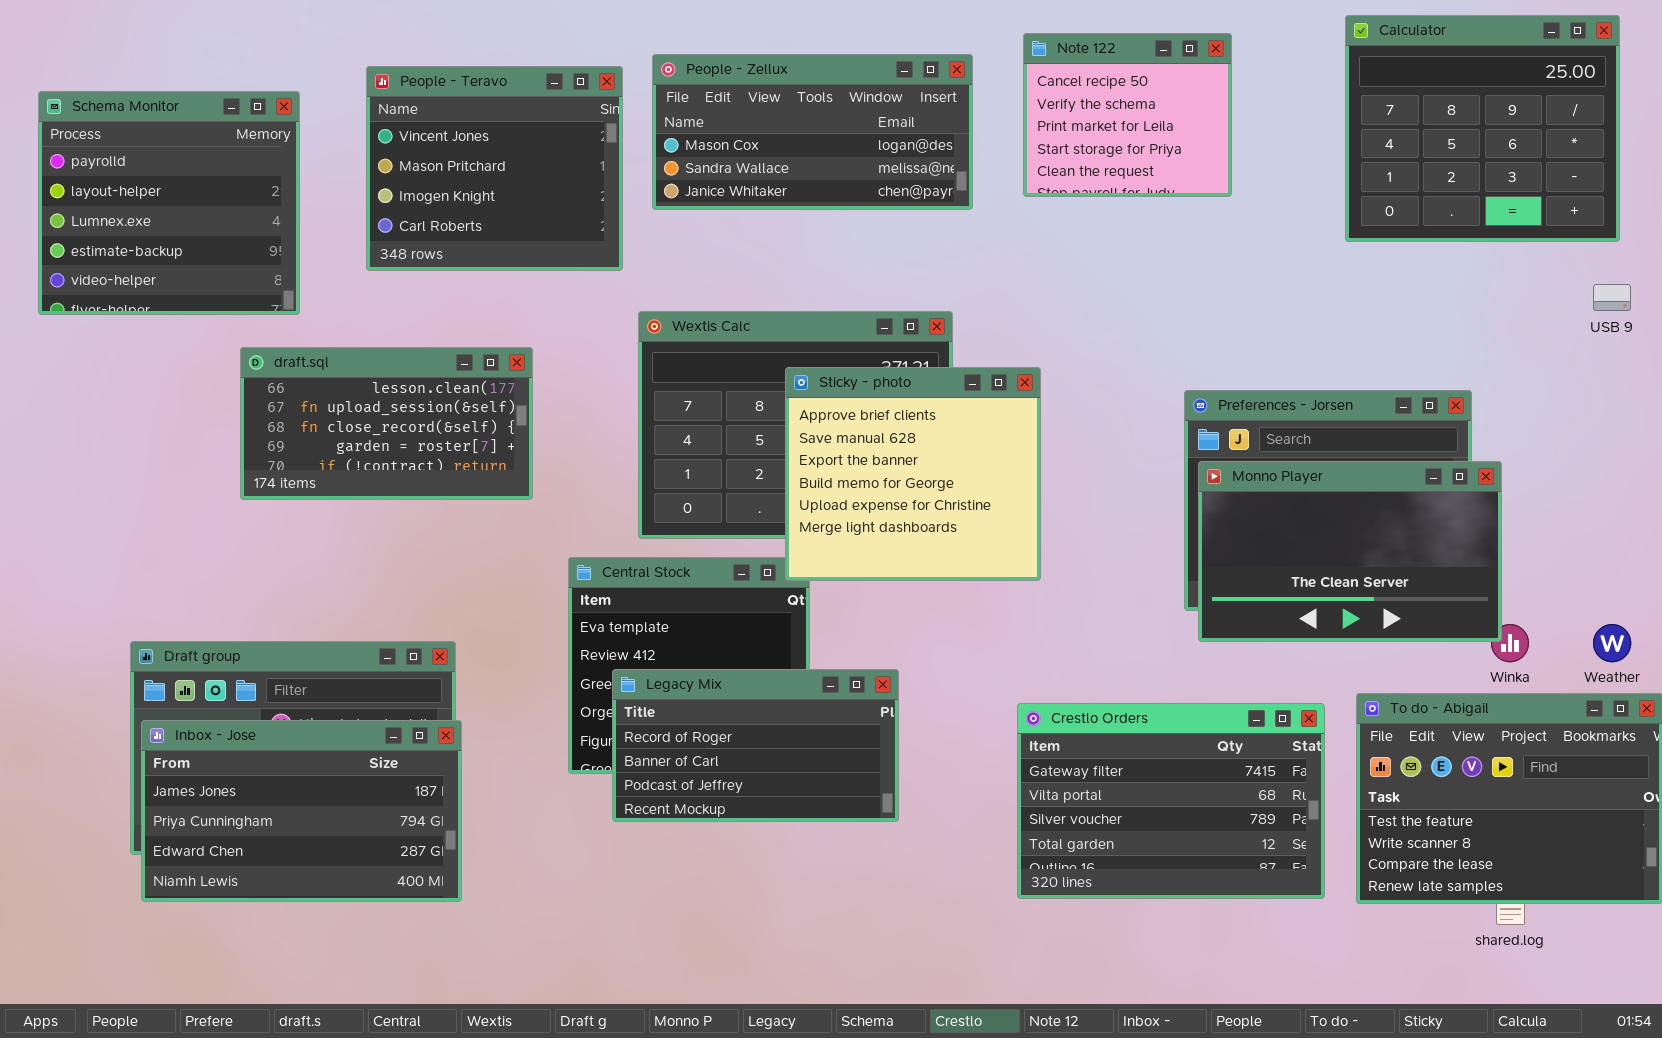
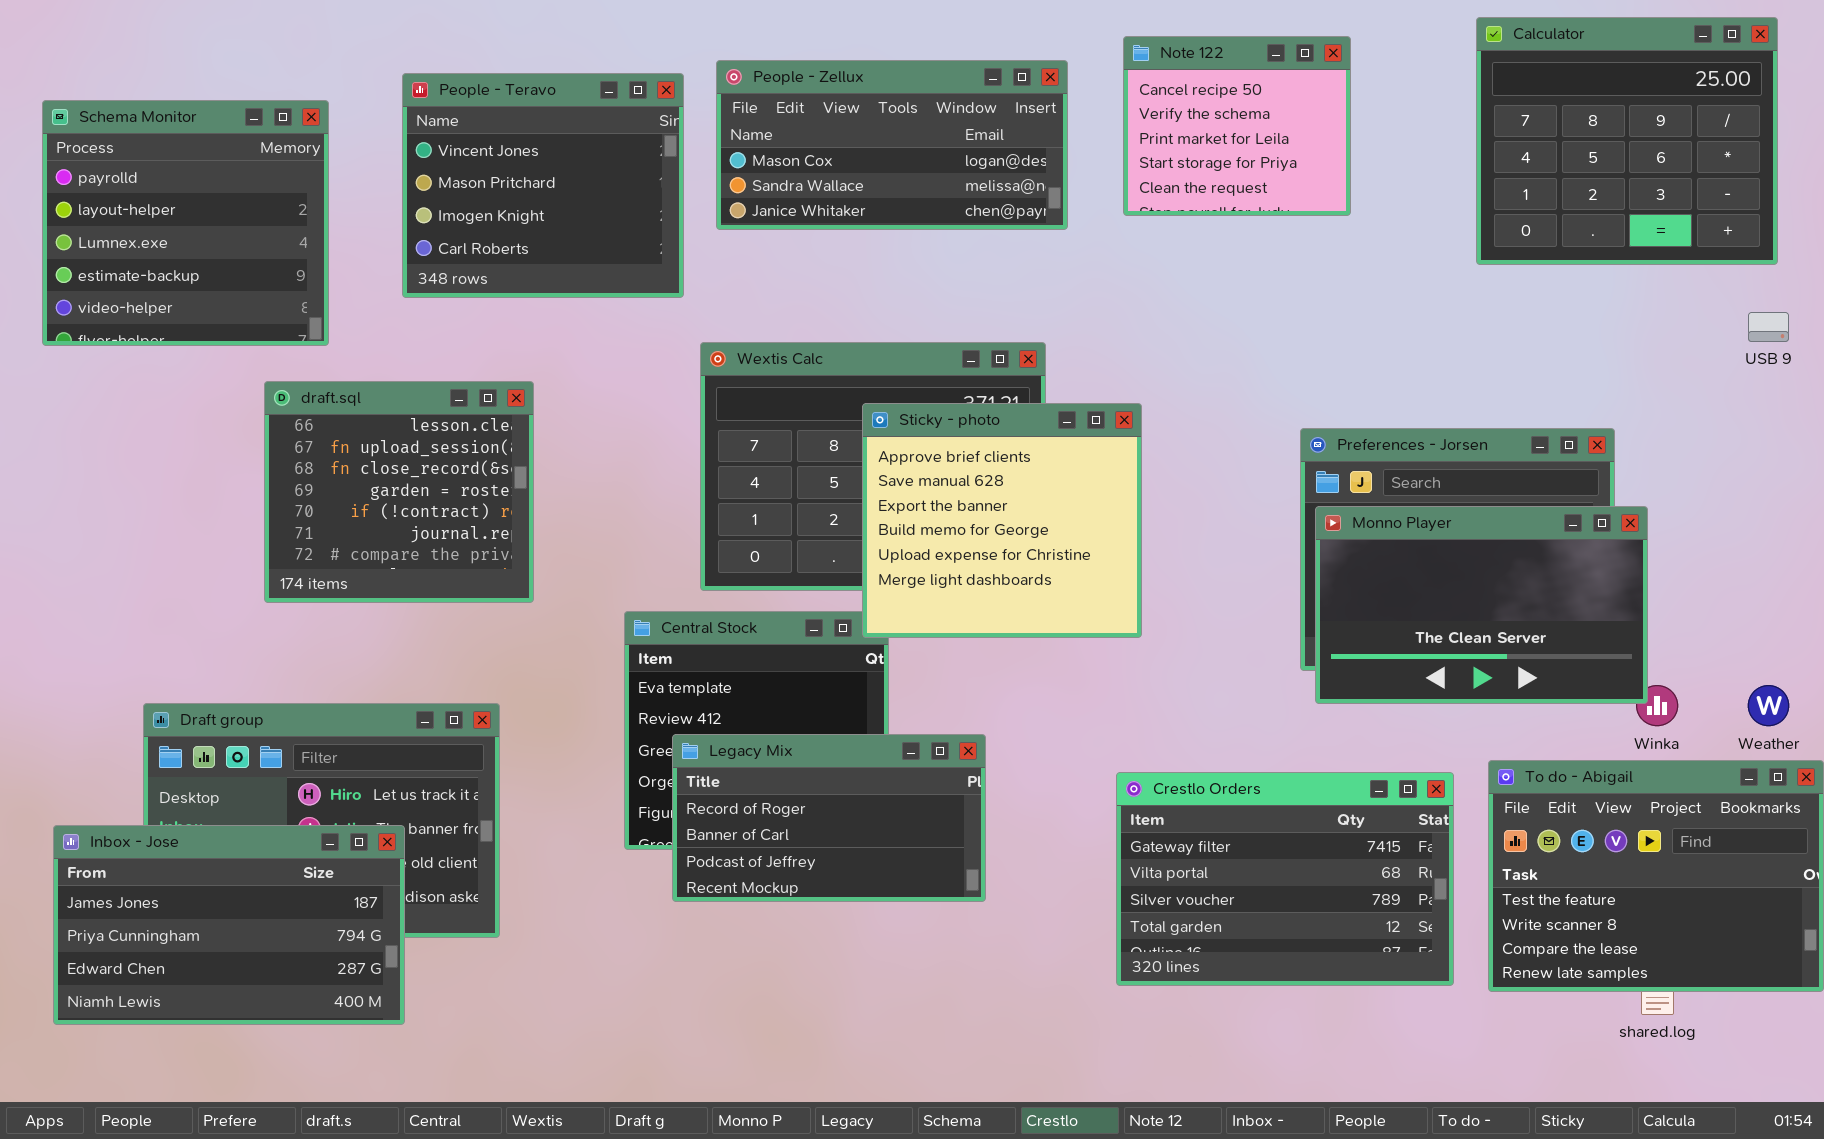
draft.sql: [240,347,533,500] -> [264,381,534,603], resized
Inbox - Jose: [141,720,462,902] -> [53,825,405,1025], moved

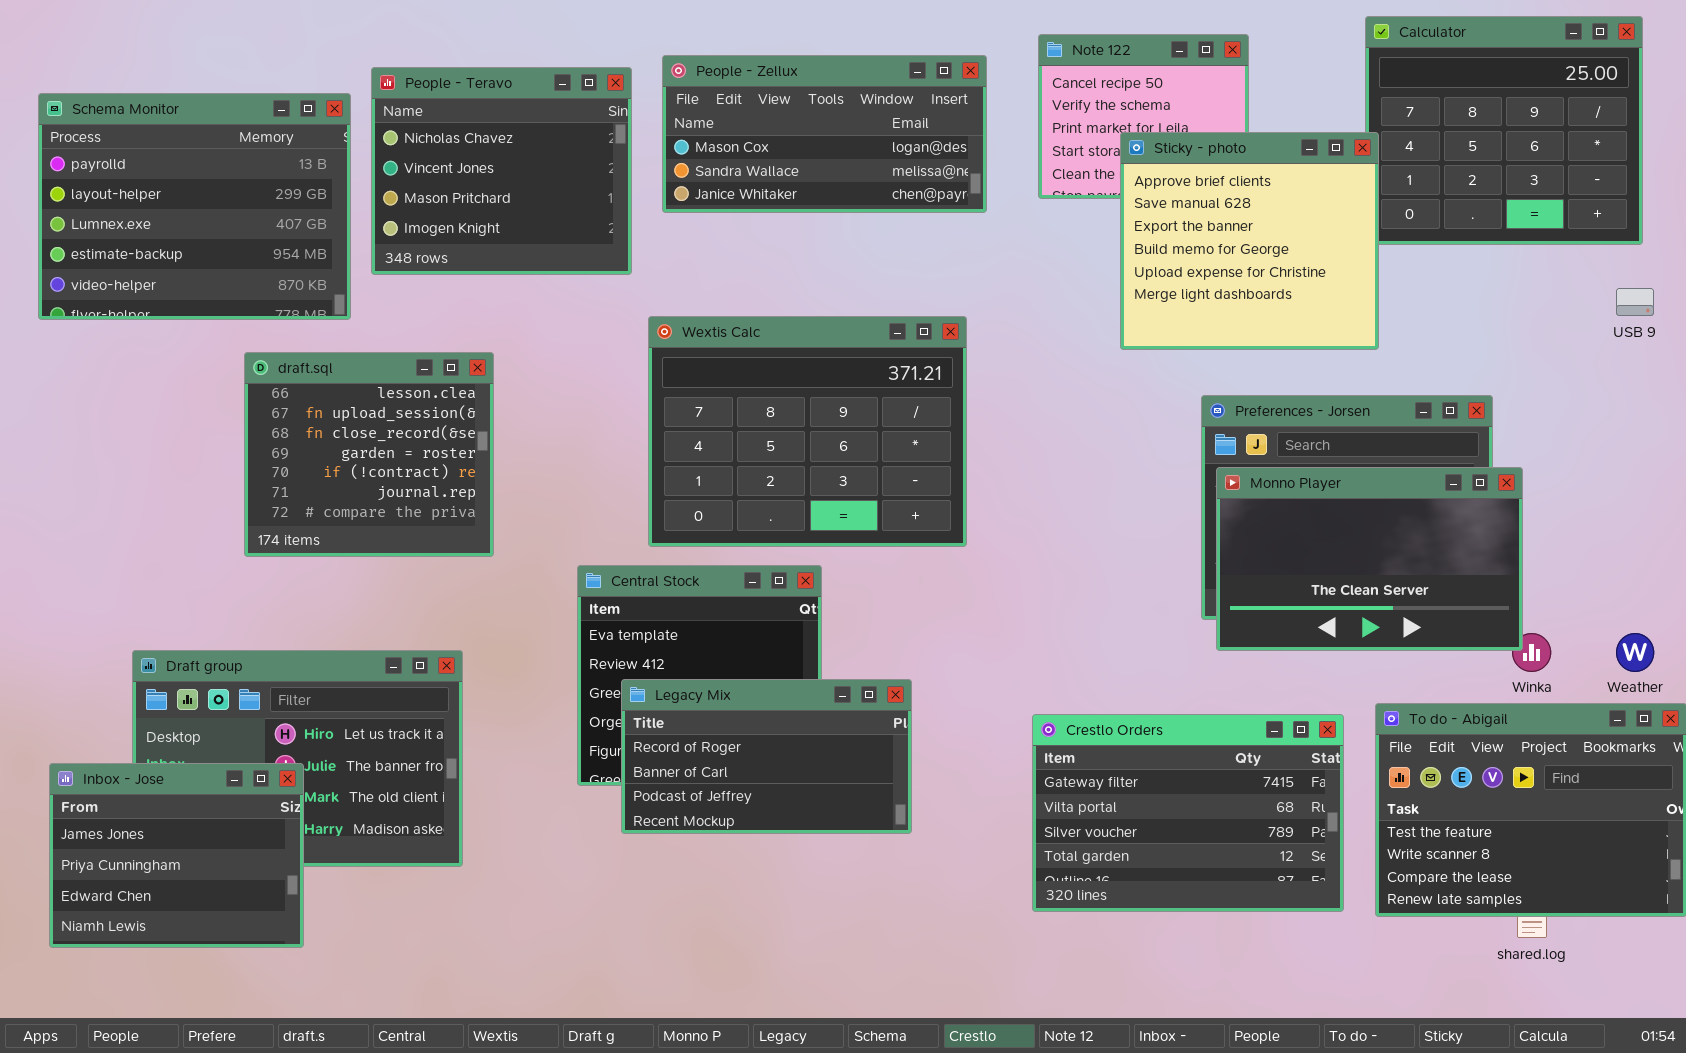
People - Teravo: [402,73,684,298] -> [371,67,632,275], scrolled up 1 row
Schema Monitor: [42,100,329,346] -> [38,93,351,320], resized
Sticky - photo: [862,403,1142,638] -> [1120,132,1379,350], moved
Inbox - Jose: [53,825,405,1025] -> [49,763,304,948], resized

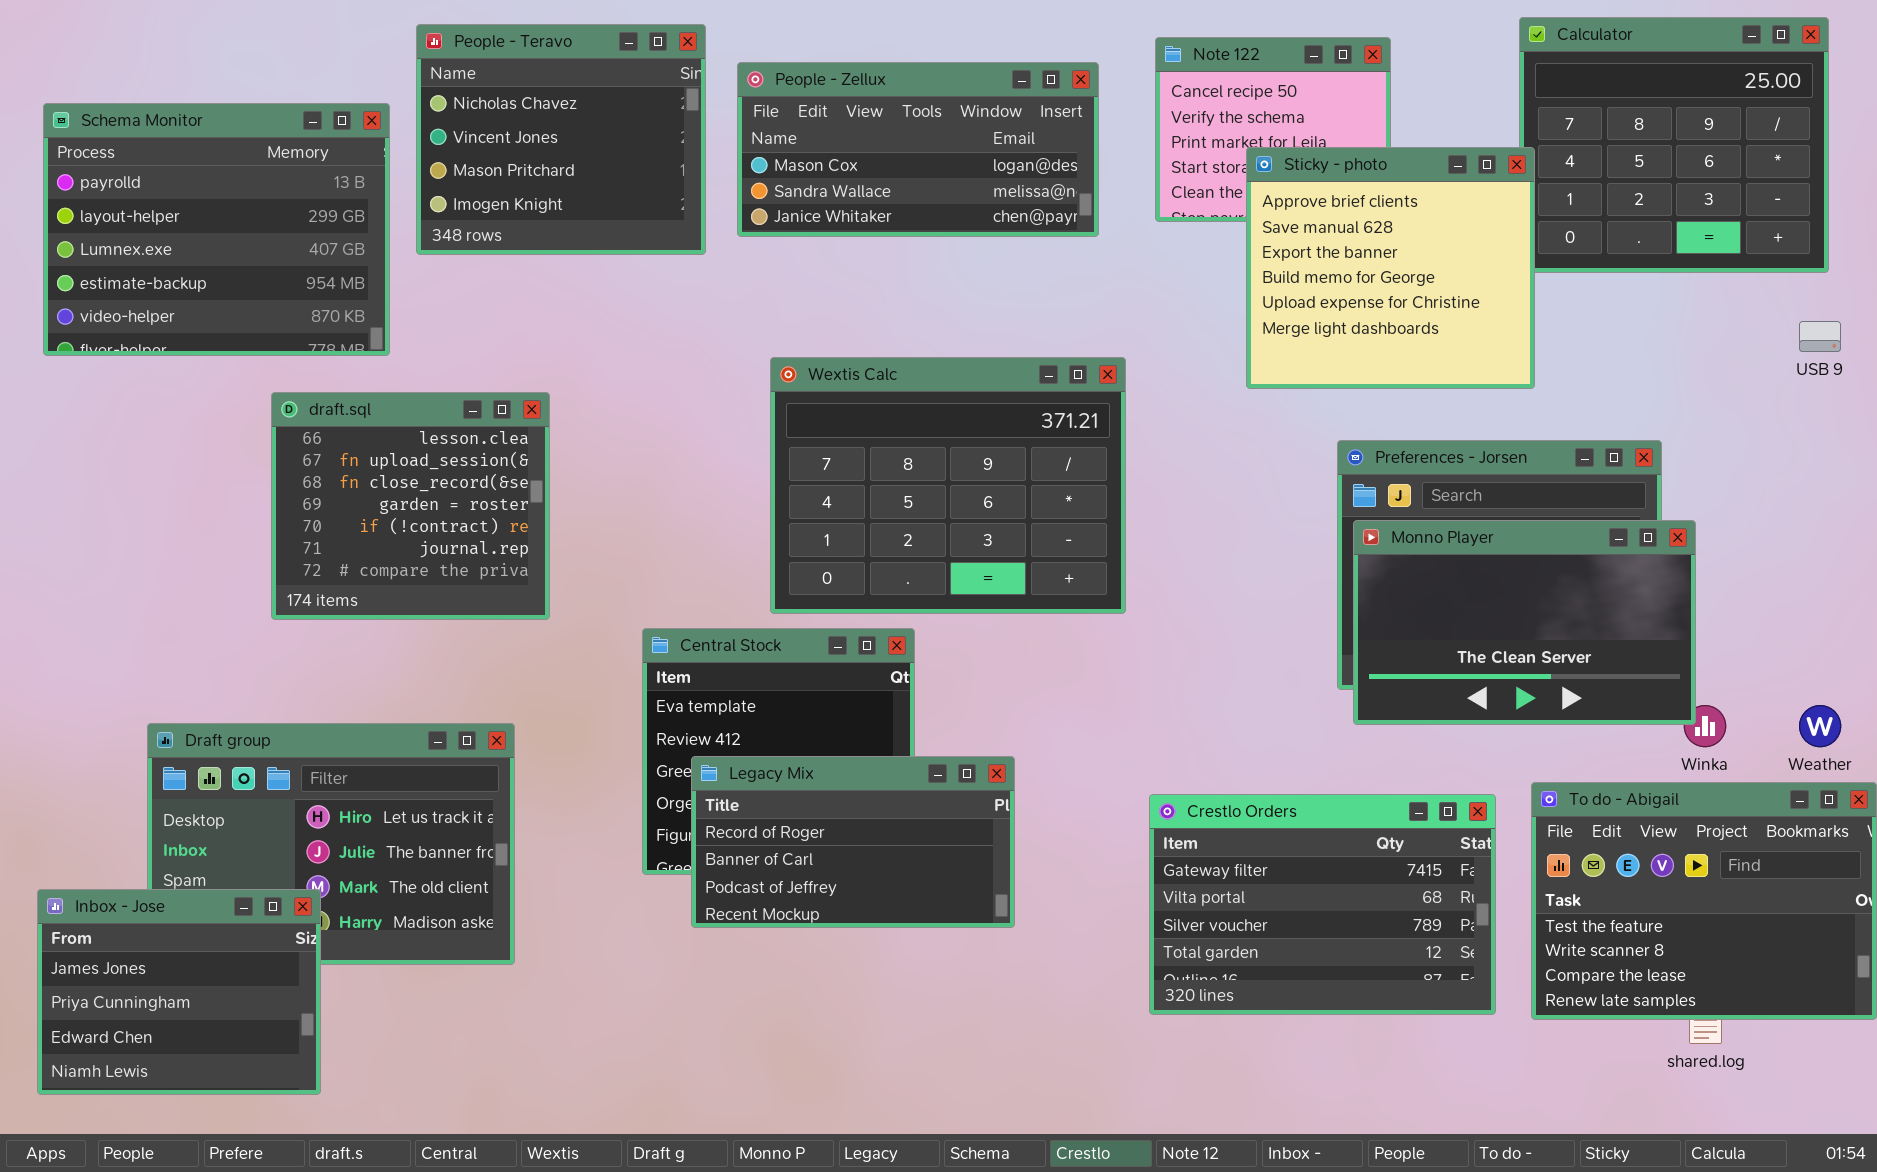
People - Teravo: [371,67,632,275] -> [416,24,706,255], moved
Wextis Calc: [648,316,967,547] -> [770,357,1126,614], moved
Inbox - Jose: [49,763,304,948] -> [37,889,321,1095], moved

